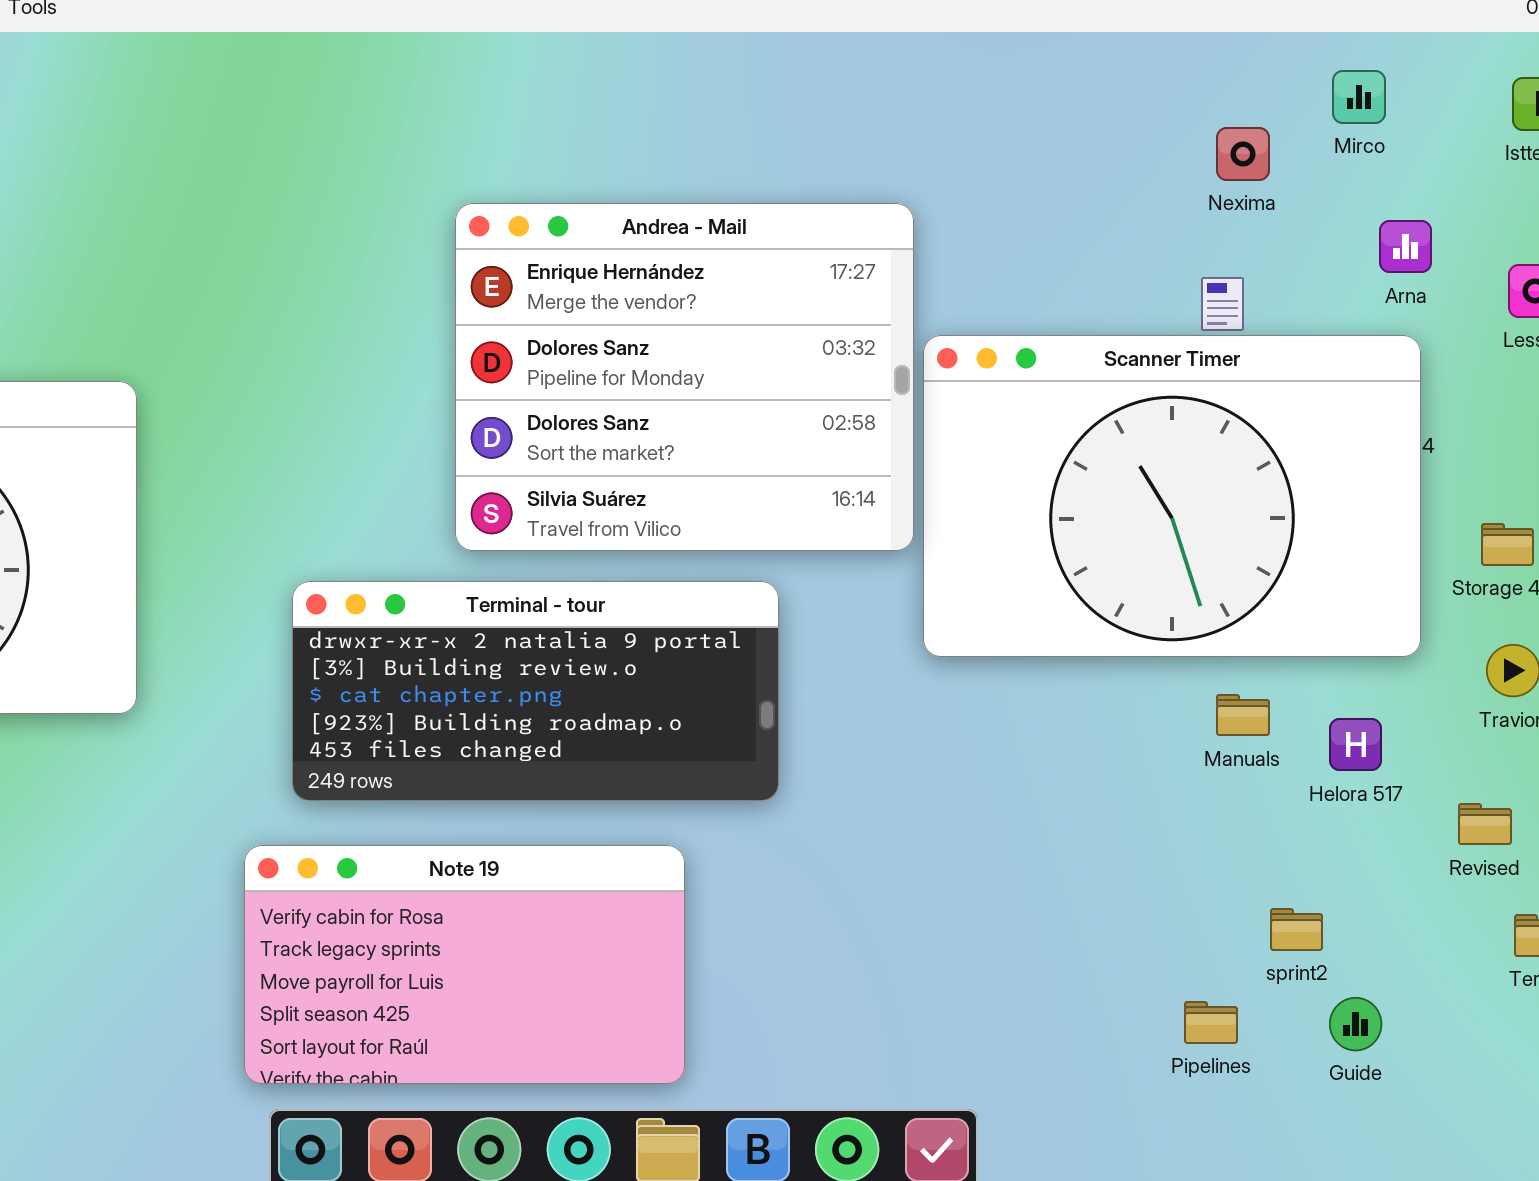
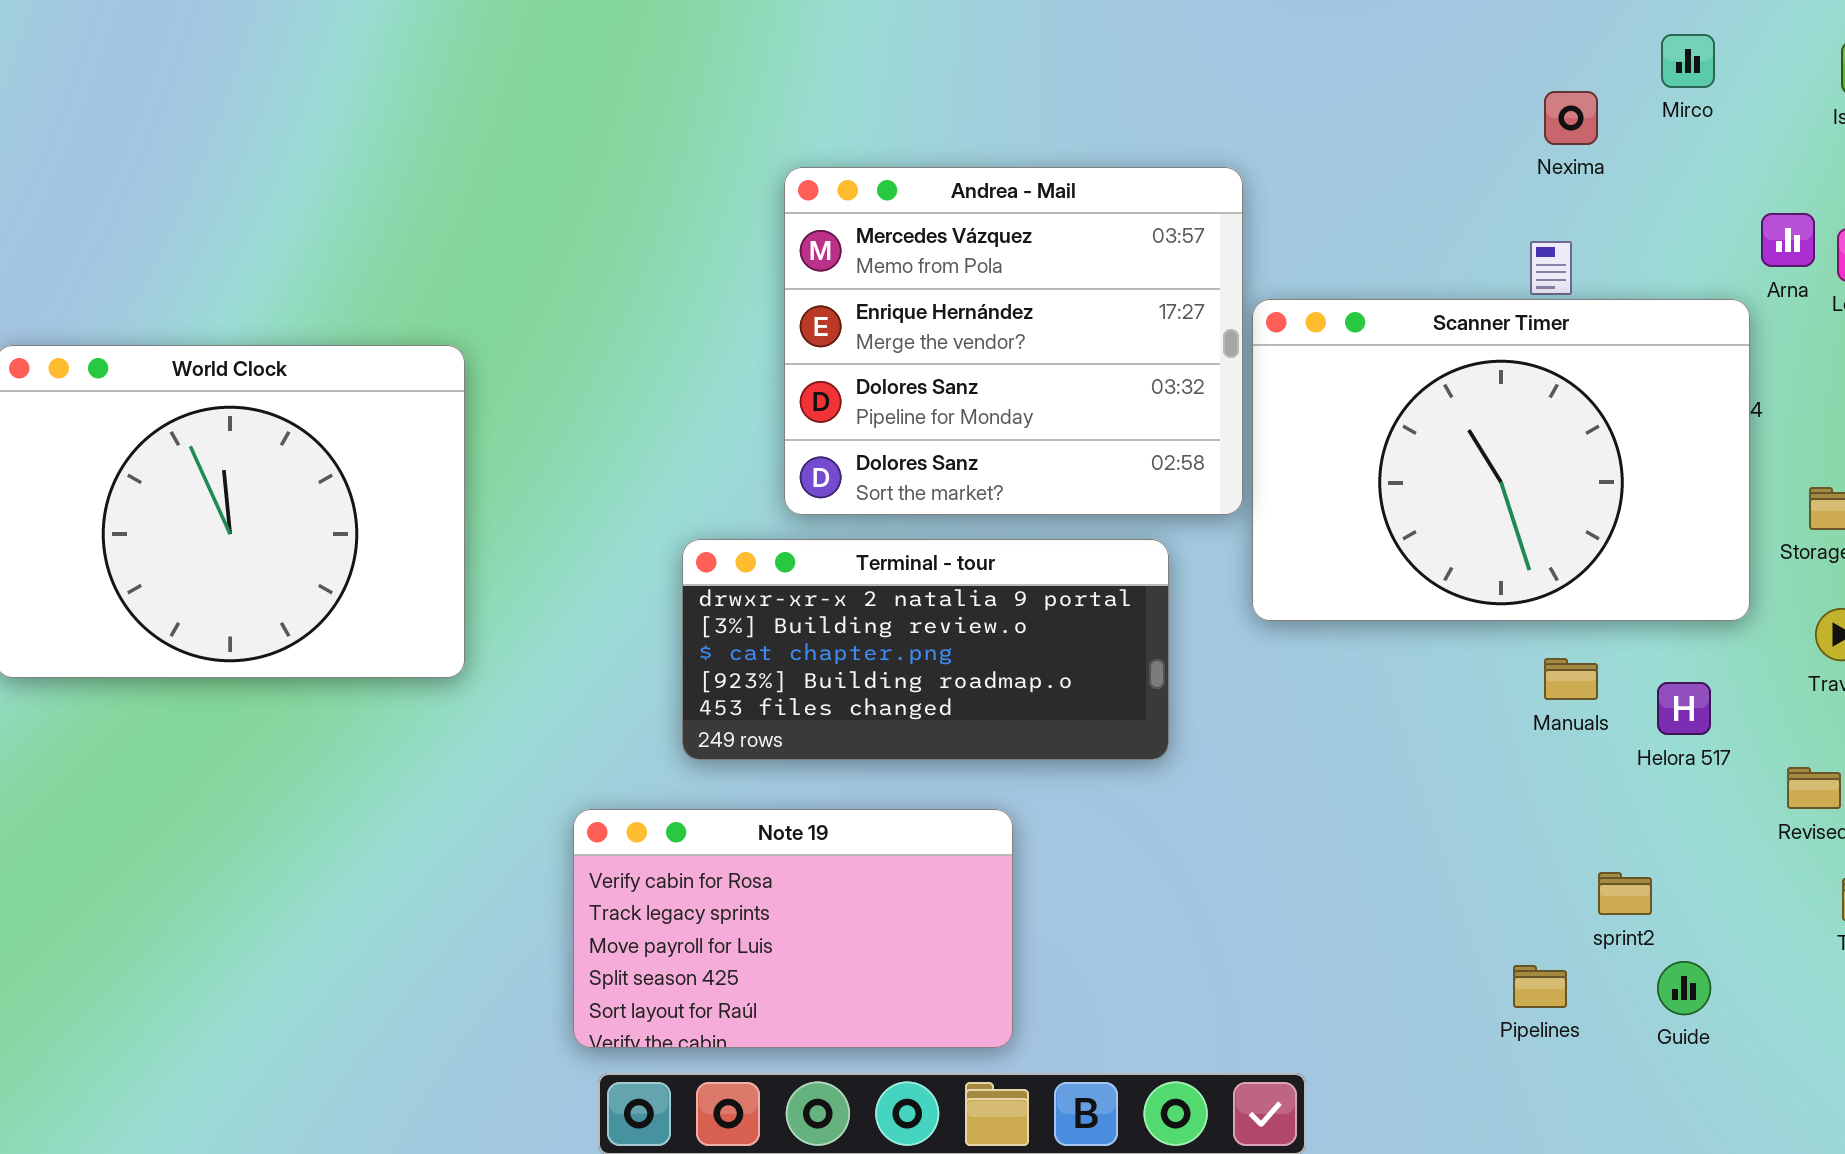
Andrea - Mail: [455,203,914,551] -> [784,167,1243,515], scrolled up 1 row
Arna: [1379,220,1432,273] -> [1761,213,1815,267], moved
Terminal - tour: [292,581,779,801] -> [682,539,1169,760], moved

